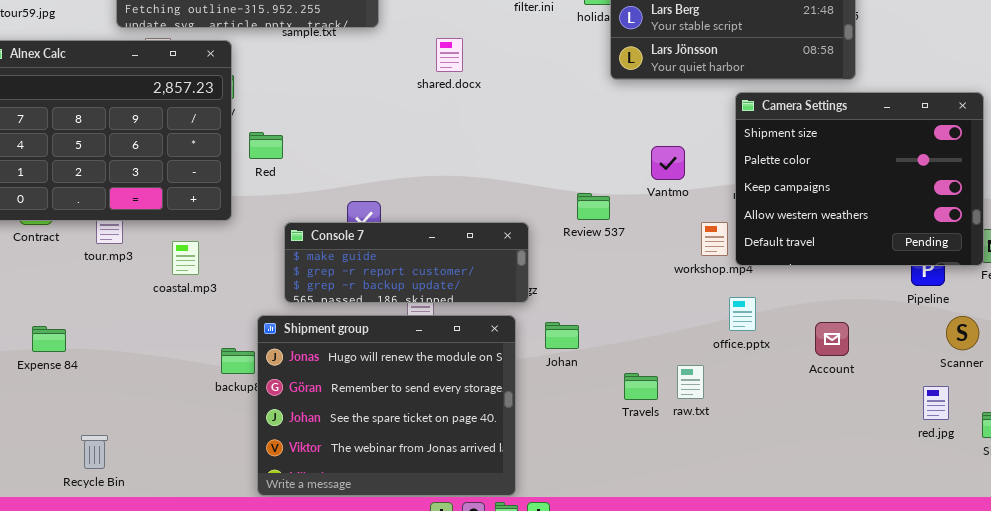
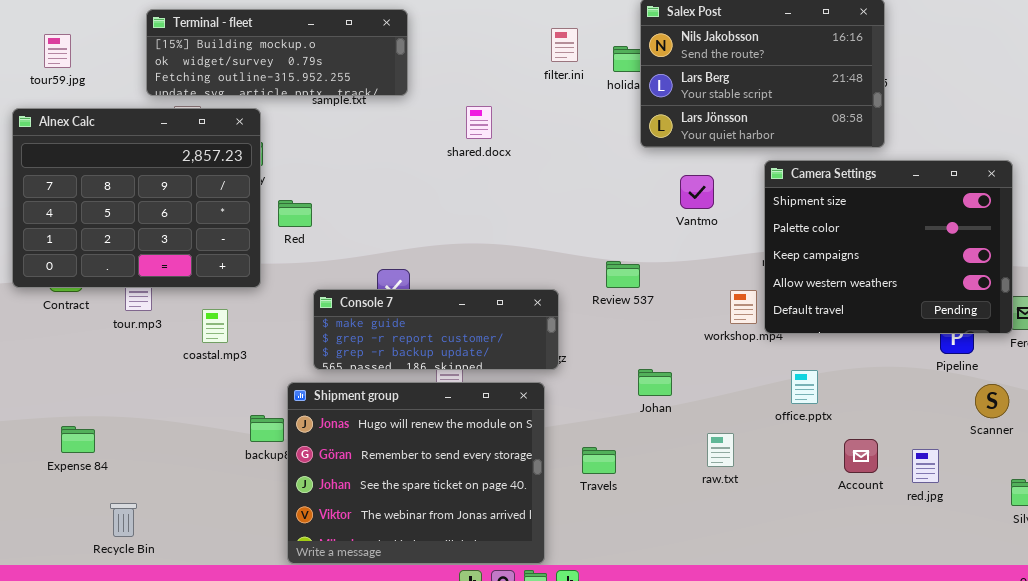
Vantmo: [651,146,685,180] -> [680,175,714,209], moved
office.pptx: [729,297,756,331] -> [791,370,818,404], moved
Johan: [545,322,579,349] -> [638,369,672,396], moved
Account: [815,322,849,356] -> [844,439,878,473], moved
Expense 84: [32,326,66,352] -> [61,426,95,453], moved
Travels: [624,373,658,400] -> [582,447,616,474], moved
red.jpg: [923,386,949,420] -> [912,449,939,483], moved

